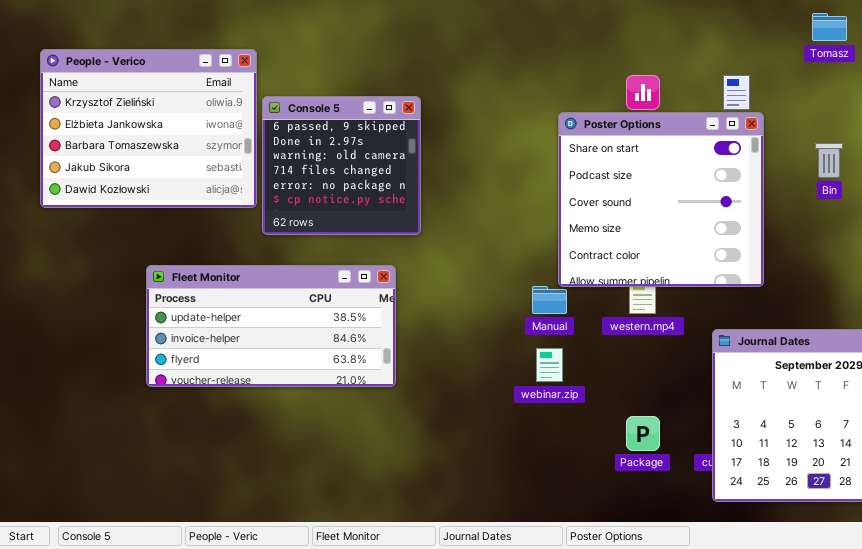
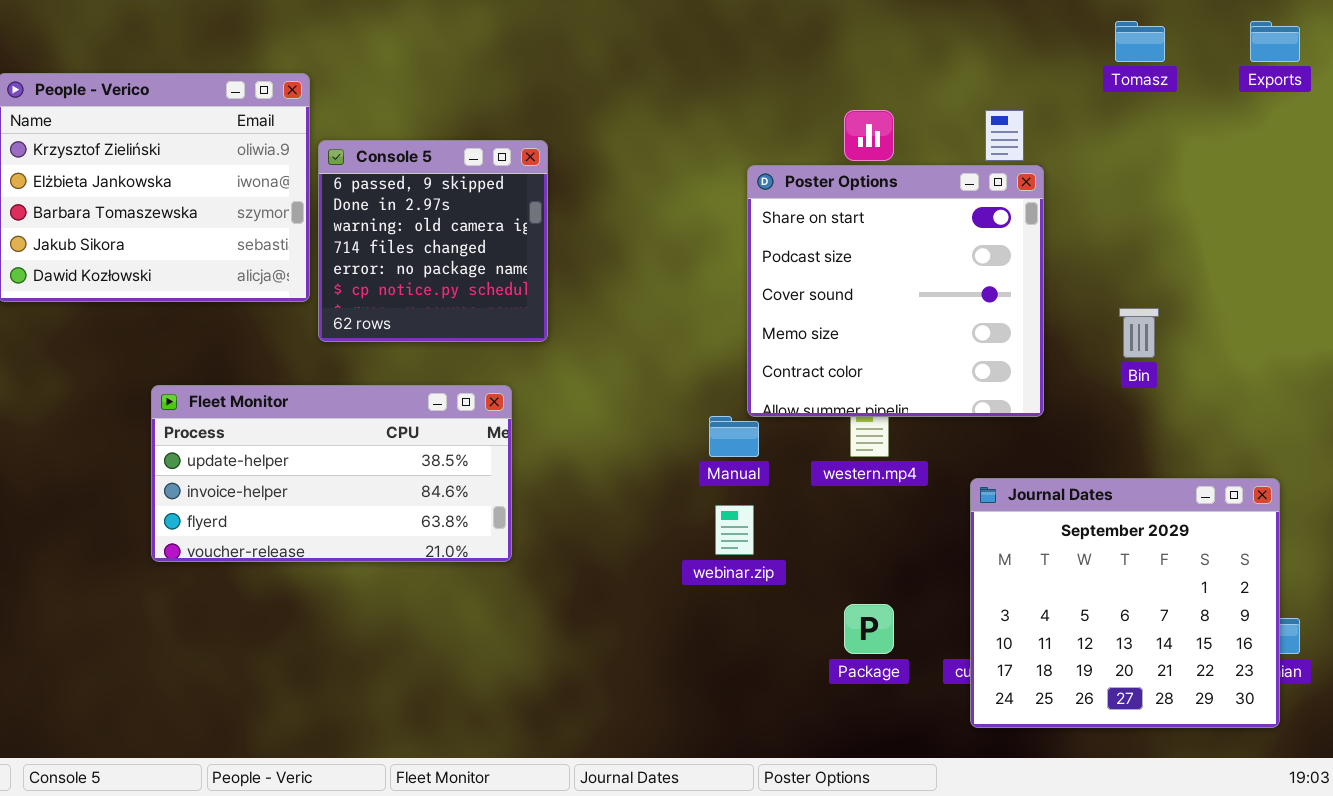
Bin: [815,143,843,178] -> [1119,308,1159,358], moved

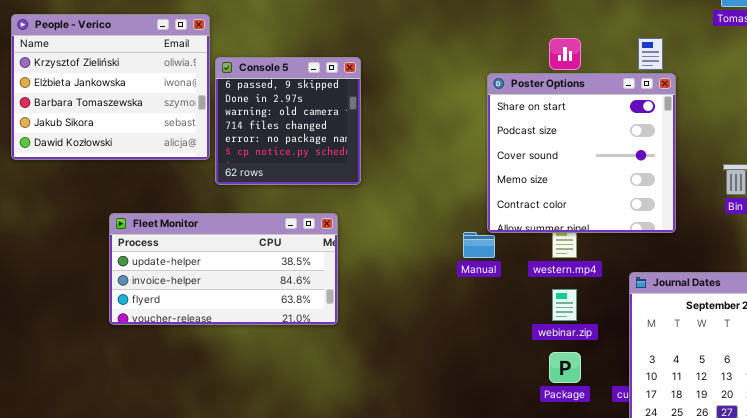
webinar.zip: [715,505,754,555] -> [552,289,577,321], moved

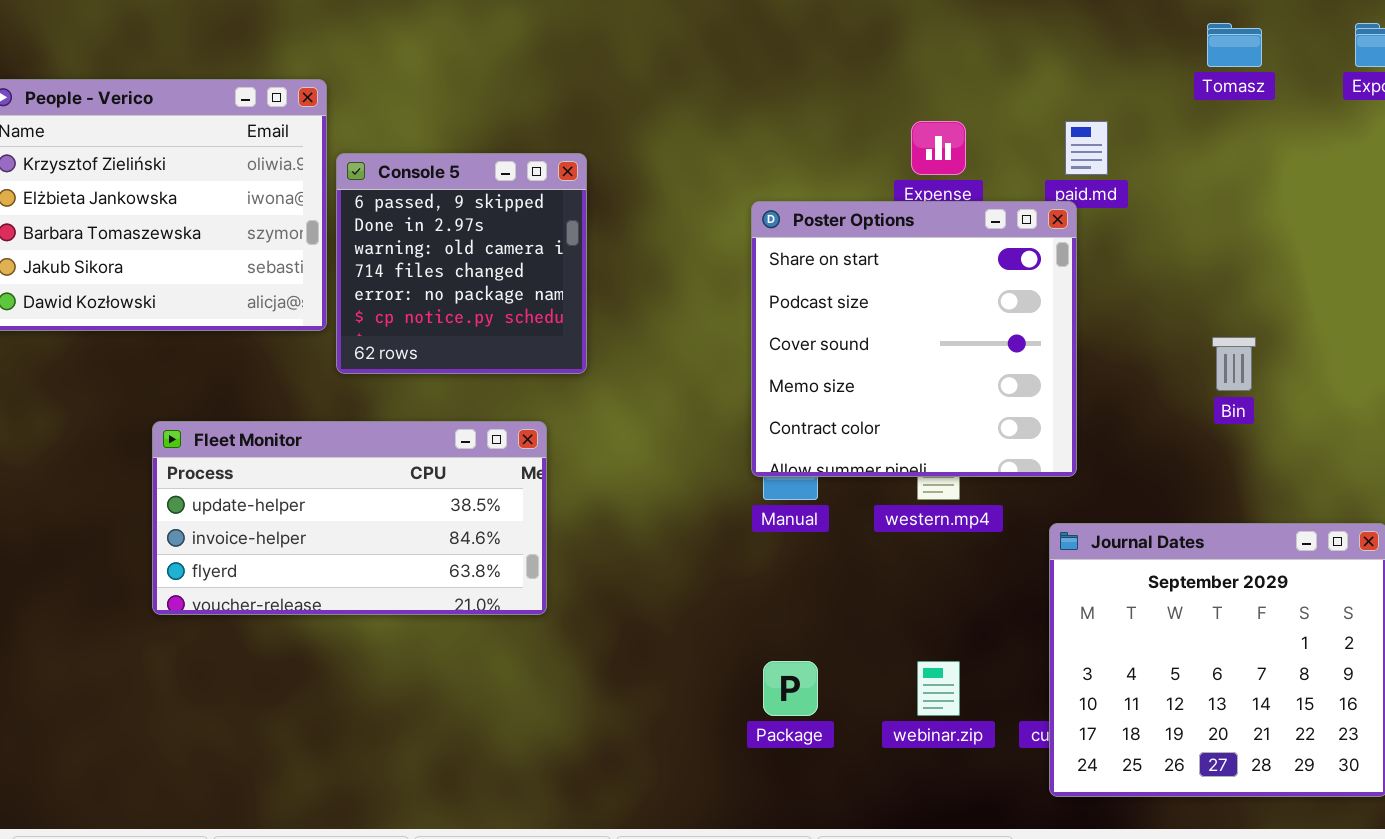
Poster Options: [487,73,676,233] -> [751,201,1077,477], moved
webinar.zip: [552,289,577,321] -> [917,661,960,716], moved
Package: [549,352,581,383] -> [763,661,818,716], moved

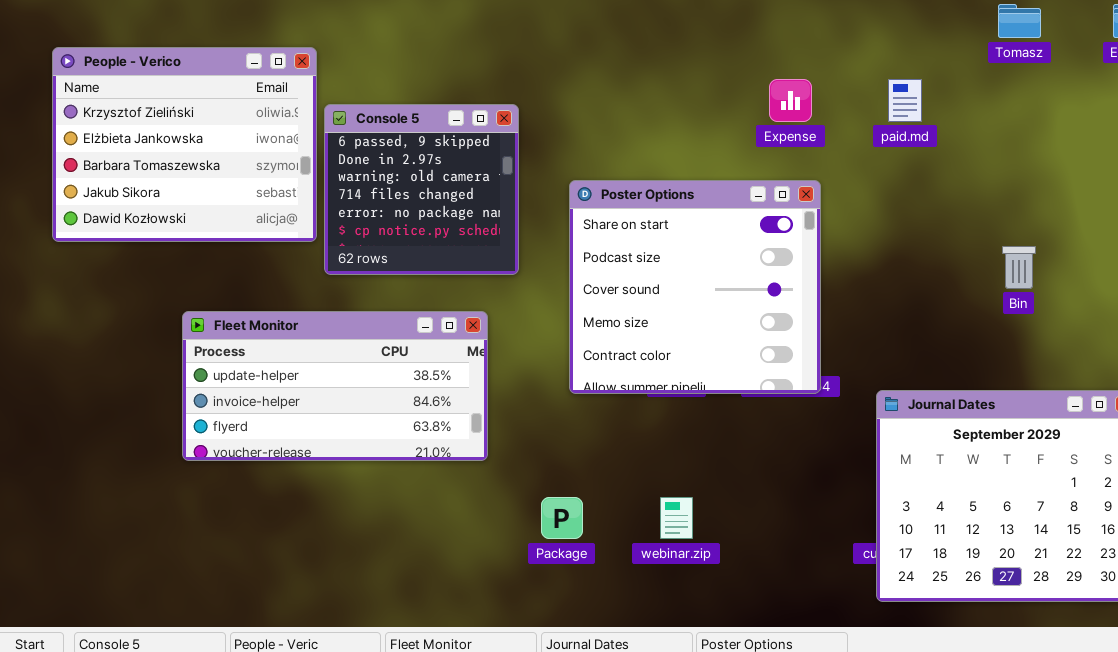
Poster Options: [751,201,1077,477] -> [569,180,821,394], moved
Package: [763,661,818,716] -> [541,497,583,539], moved
webinar.zip: [917,661,960,716] -> [660,497,693,539], moved

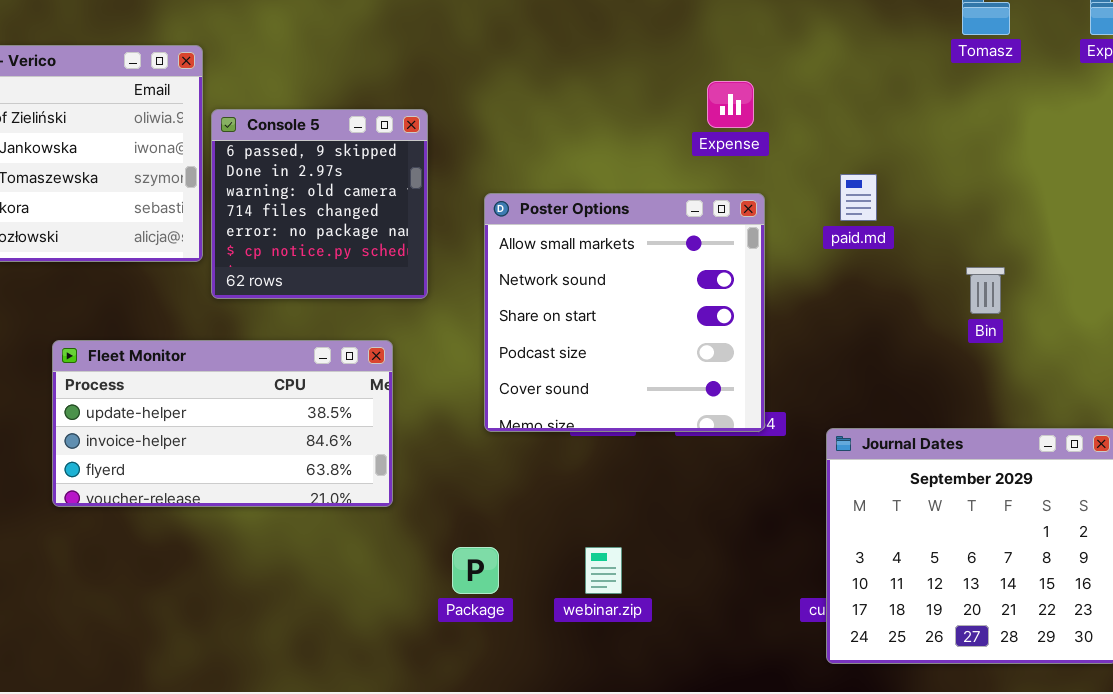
paid.md: [888,79,922,122] -> [840,174,877,221], moved
Poster Options: [569,180,821,394] -> [484,193,765,432], scrolled up 2 rows

